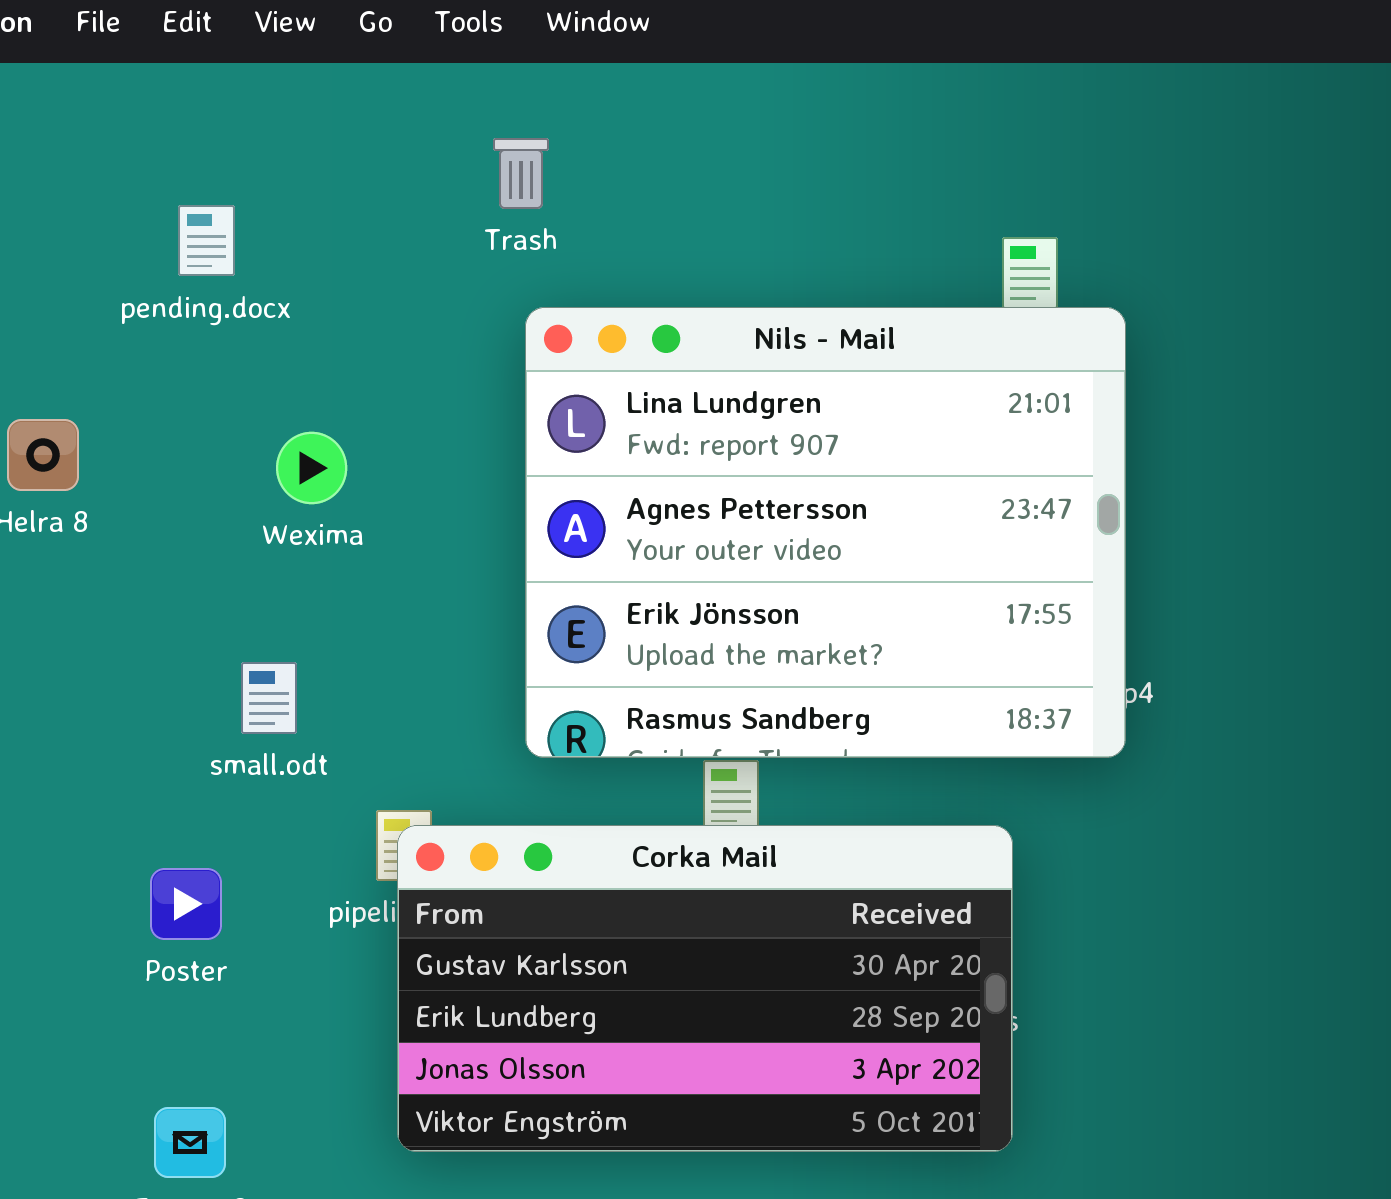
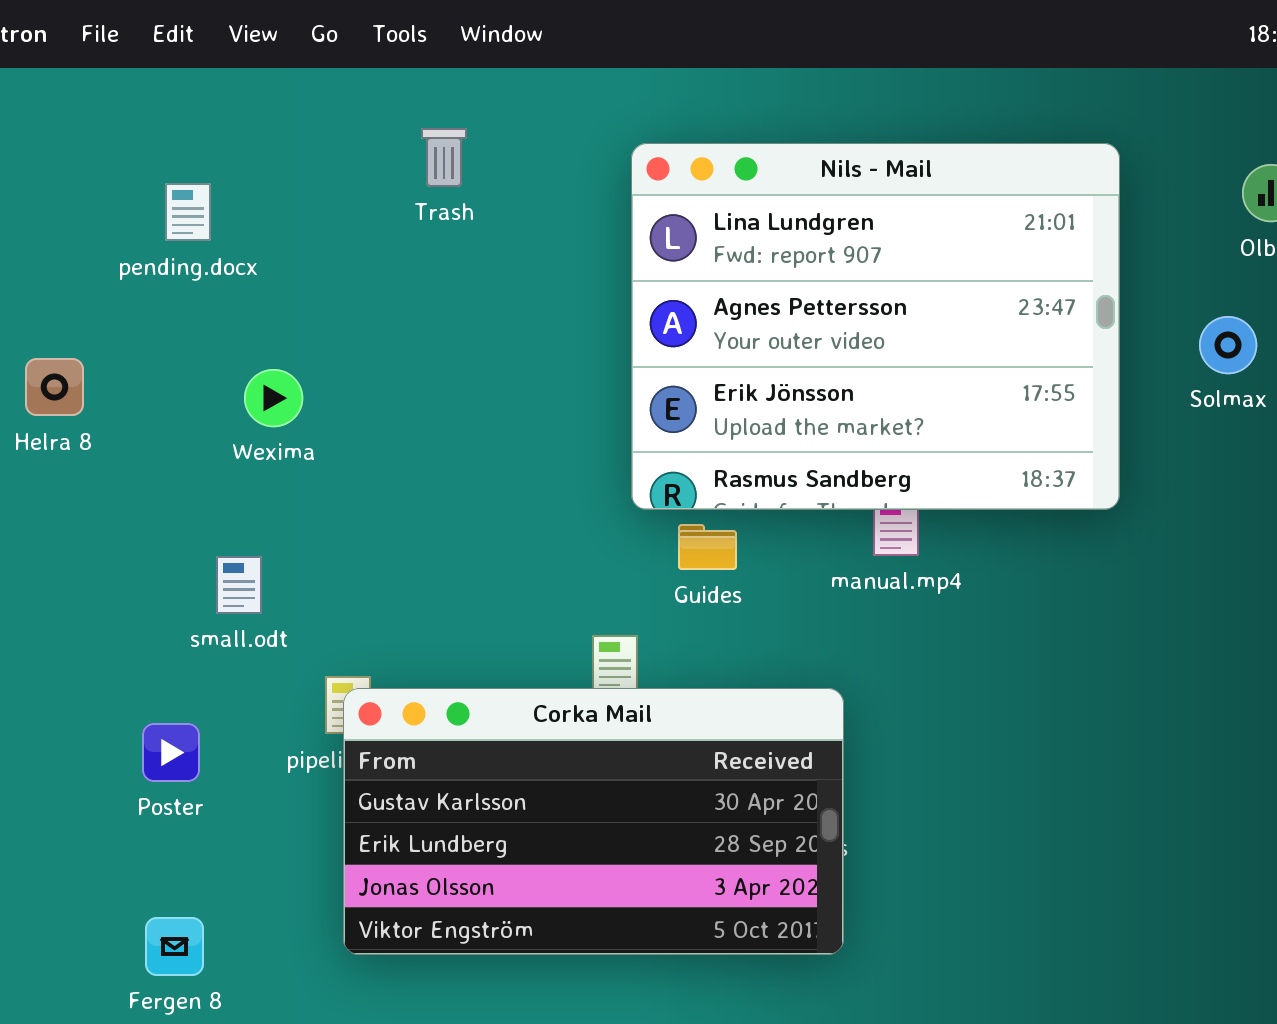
Nils - Mail: [525,307,1126,758] -> [631,143,1120,510], moved

